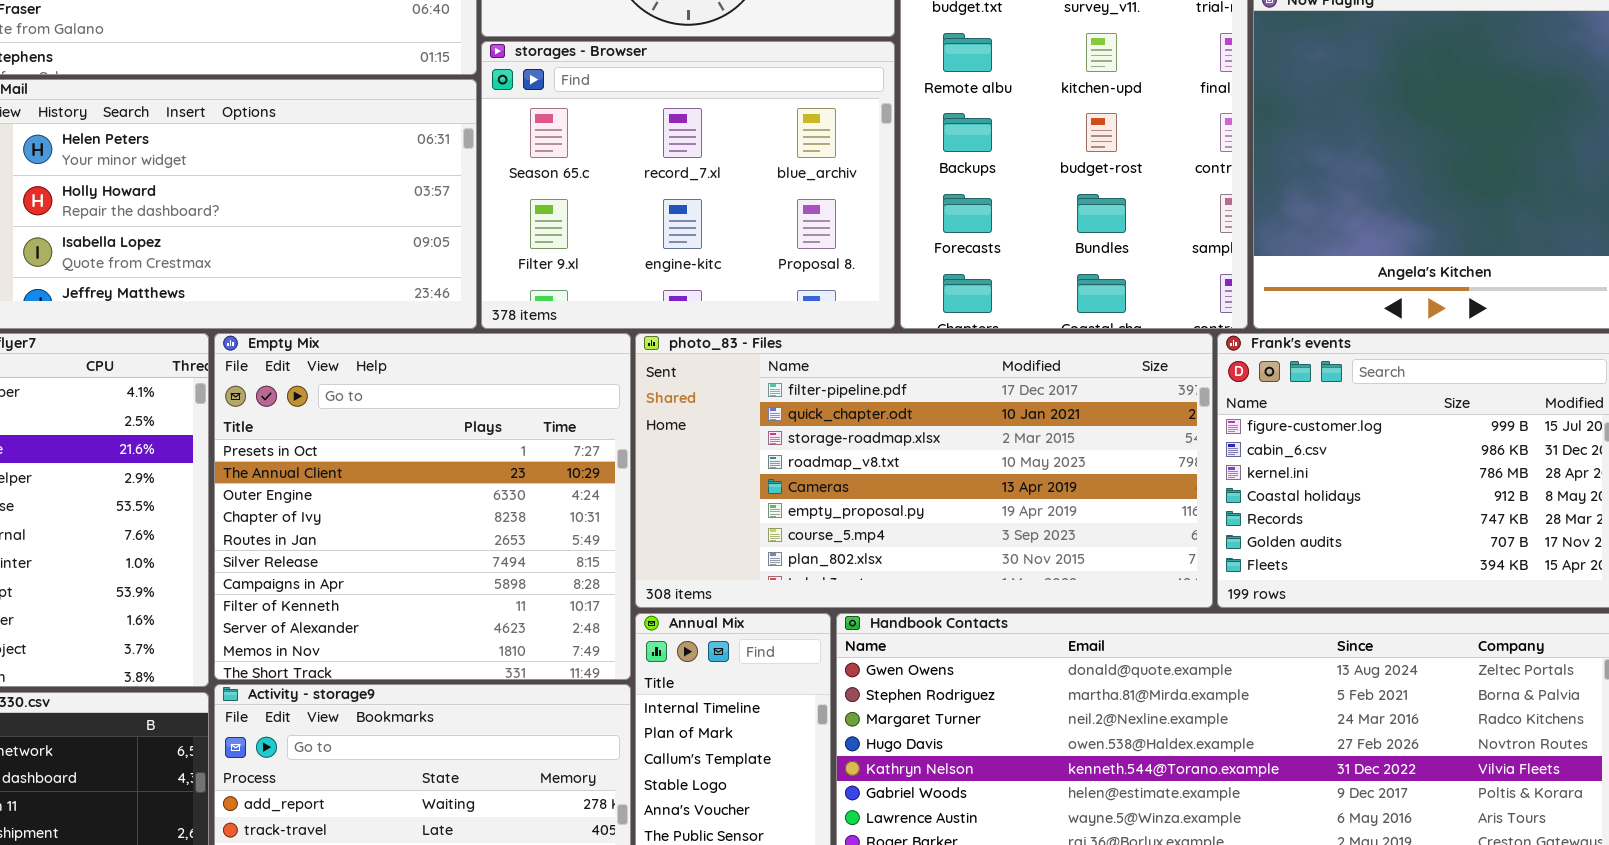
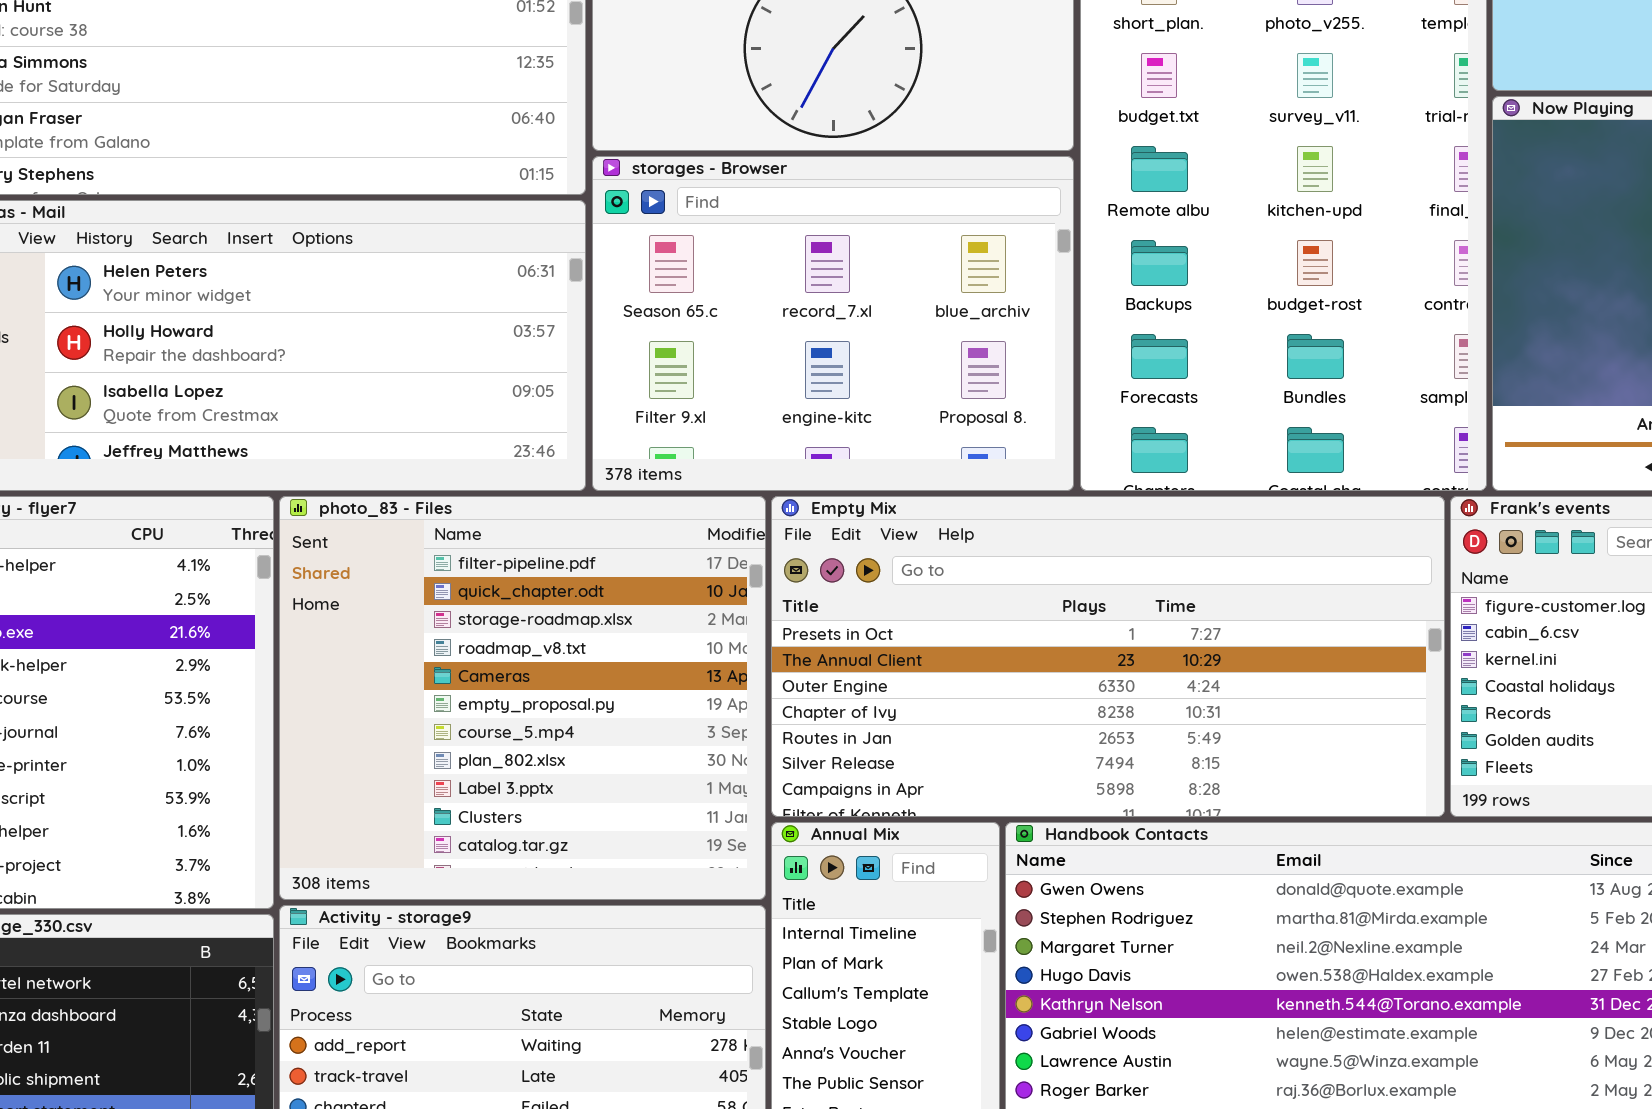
Empty Mix: [214,333,631,680] -> [771,496,1445,817], moved, resized
photo_83 - Files: [635,333,1213,608] -> [279,496,766,900], moved, resized

